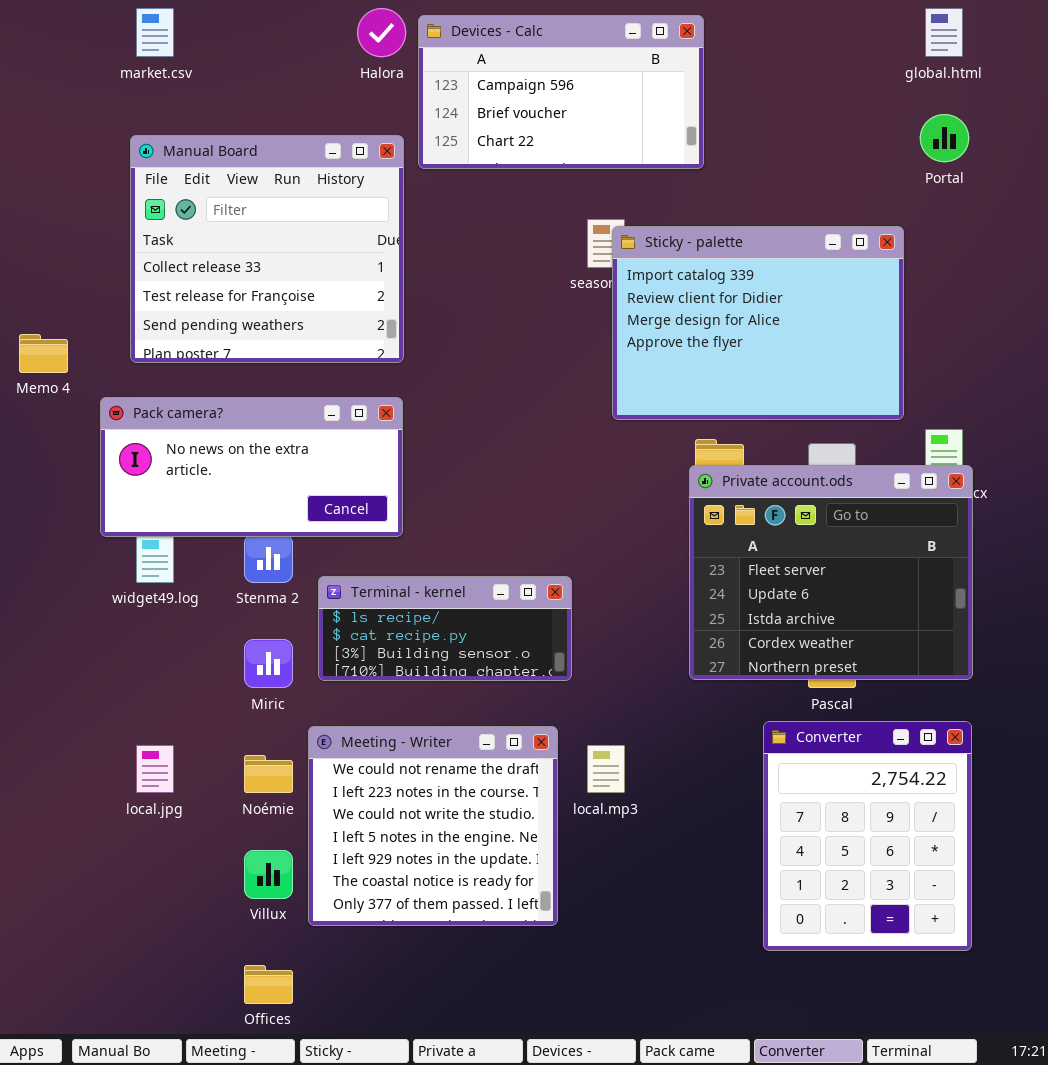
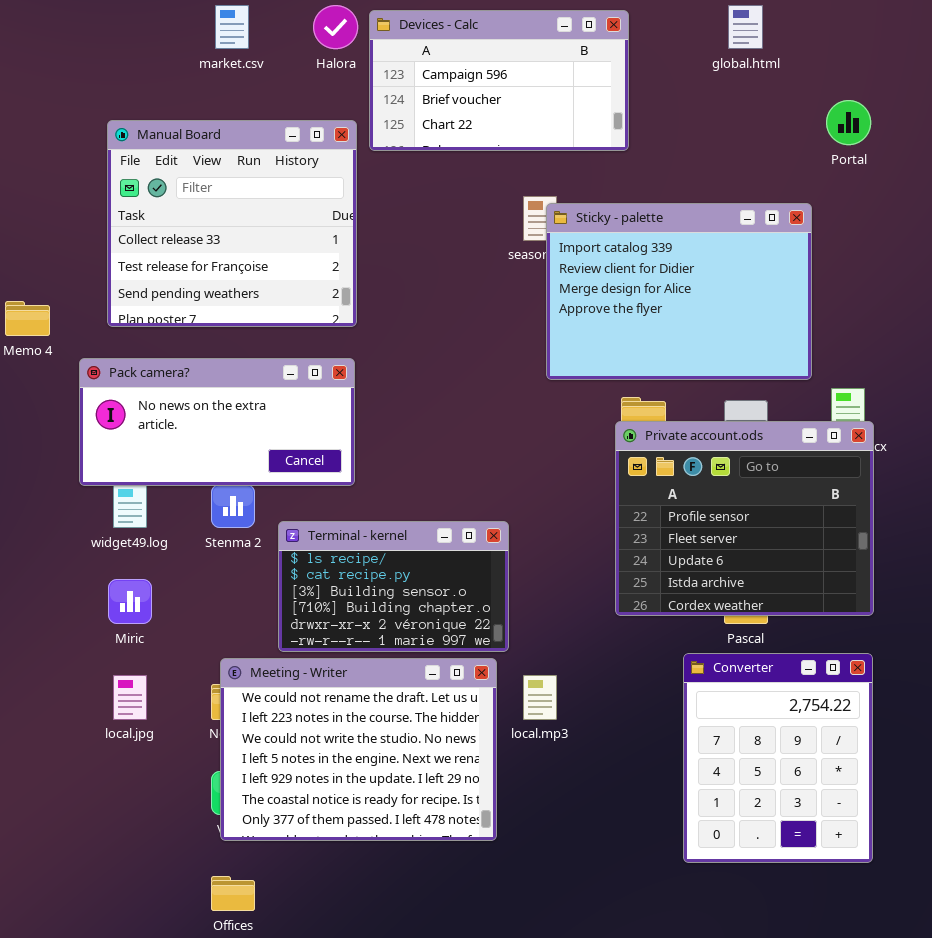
market.csv: [136,8,174,57] -> [215,5,249,49], moved
global.html: [925,8,963,57] -> [728,5,763,49], moved
Private account.ods: [689,465,973,680] -> [615,421,874,616], scrolled up 1 row
Terminal - kernel: [318,576,572,681] -> [278,521,509,652], resized
Miric: [244,639,293,688] -> [108,579,152,624], moved
Meeting - Writer: [308,726,558,926] -> [220,658,497,841], resized

